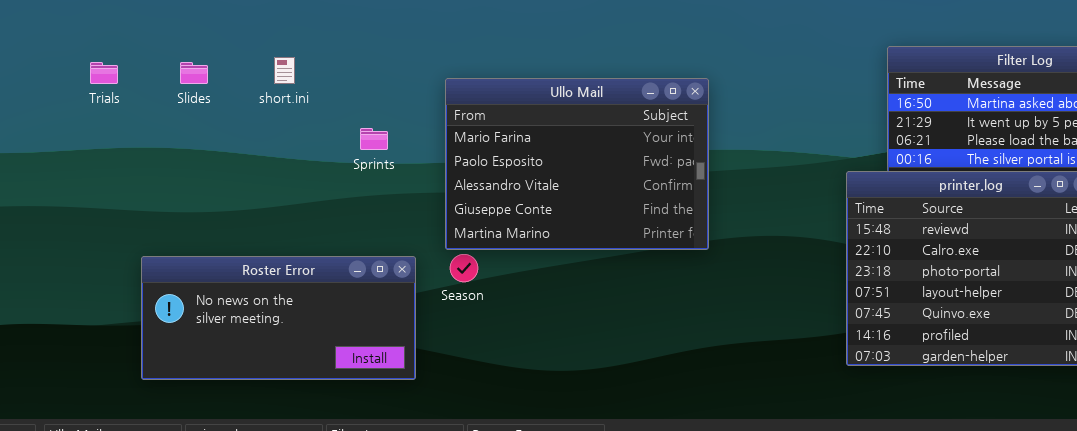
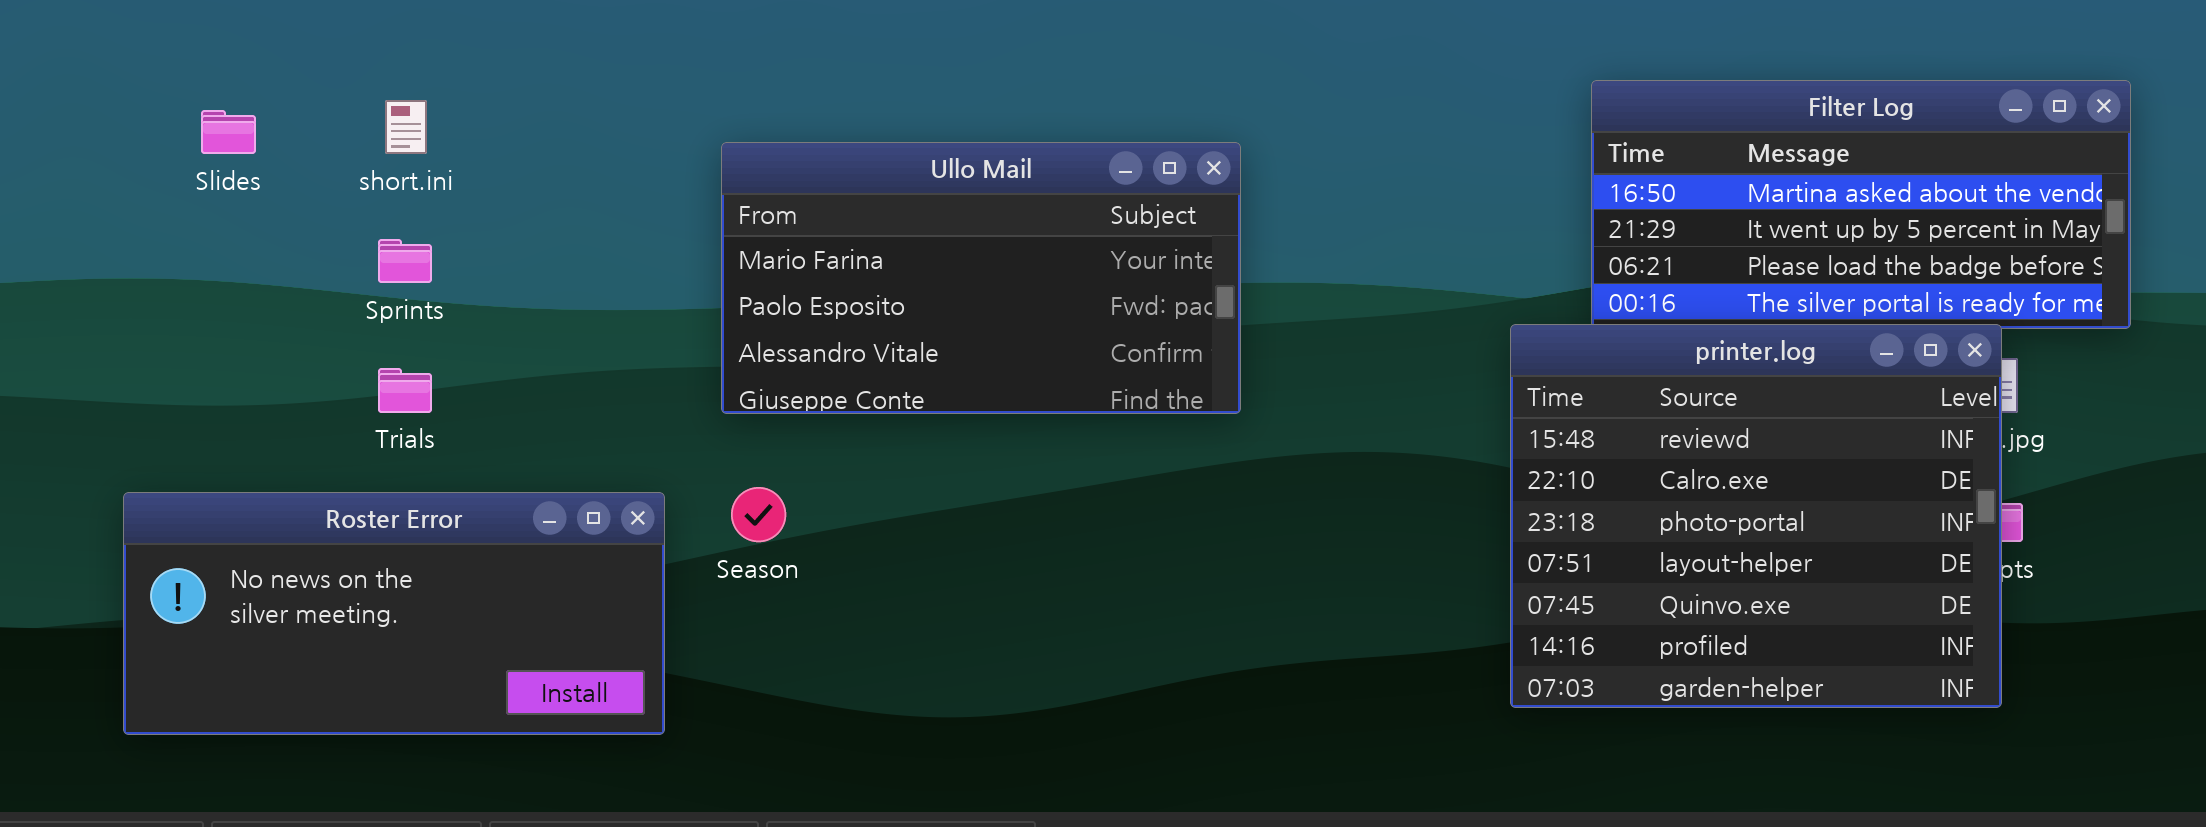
Trials: [90,62,118,84] -> [378,368,432,413], moved
Ullo Mail: [445,78,709,250] -> [721,142,1241,414], resized
Sprints: [360,128,388,150] -> [378,239,432,283], moved

